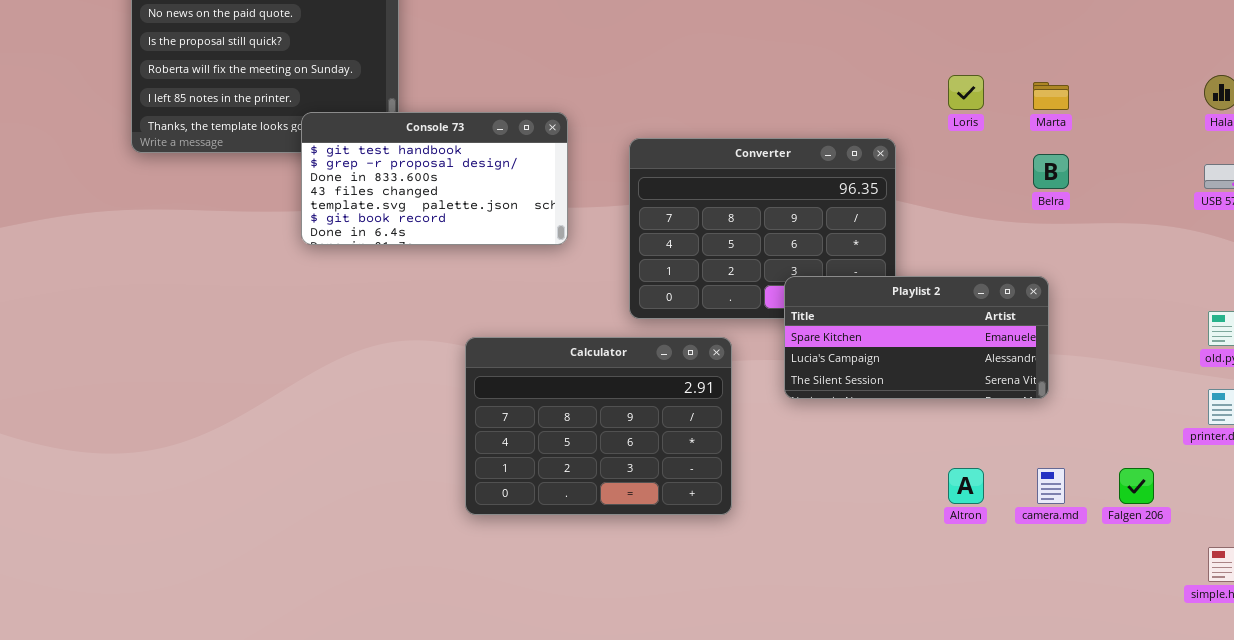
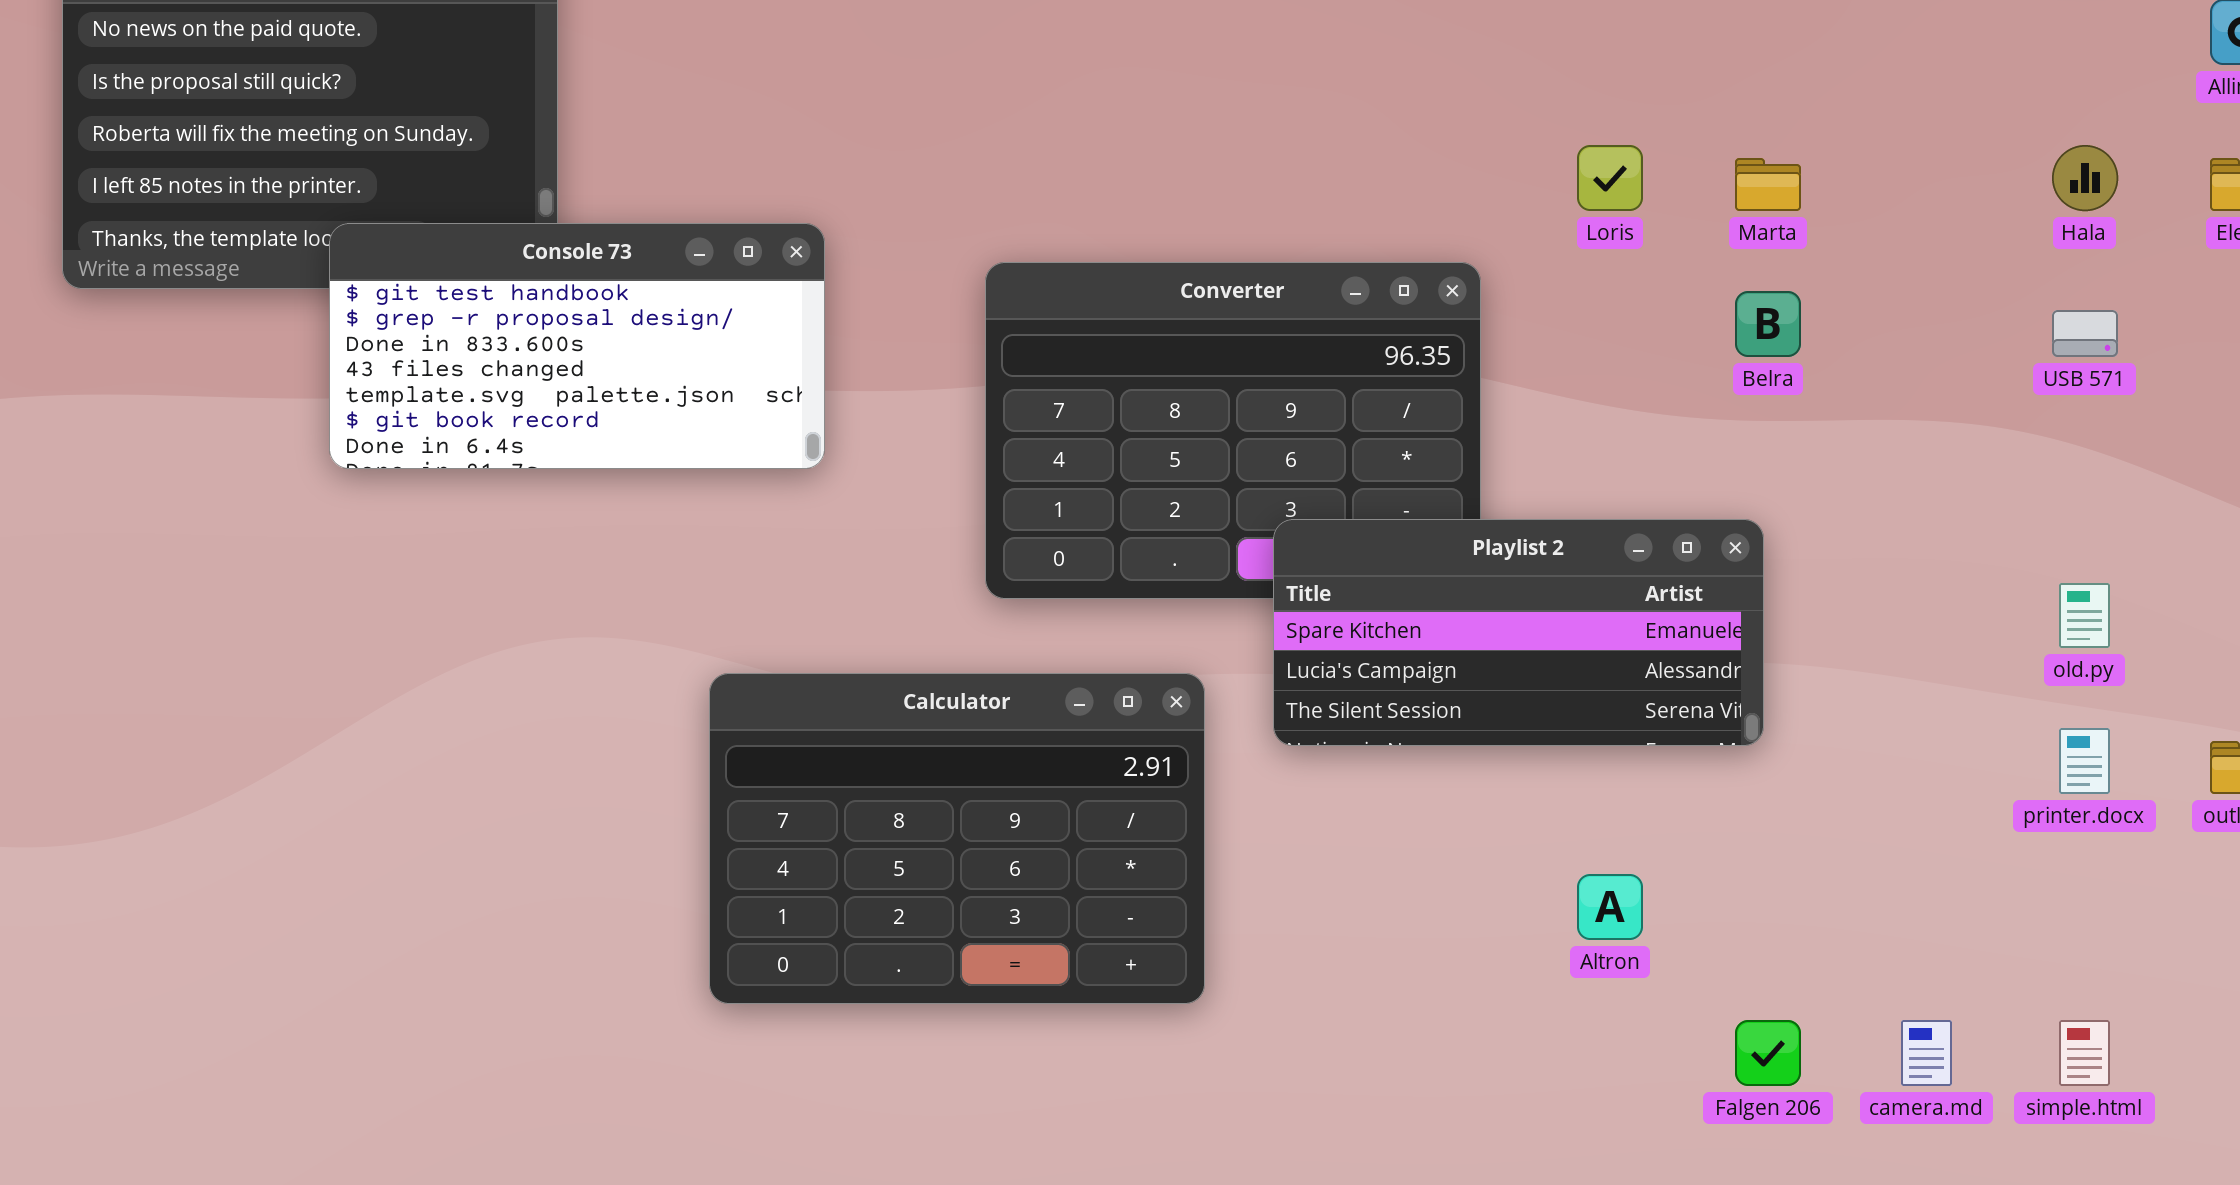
Console 73: [301,112,568,245] -> [329,223,825,469], moved
Calculator: [465,337,732,515] -> [709,673,1205,1004], moved
camera.md: [1037,468,1065,504] -> [1901,1020,1952,1086], moved
Falgen 206: [1119,468,1154,504] -> [1735,1020,1801,1086], moved

